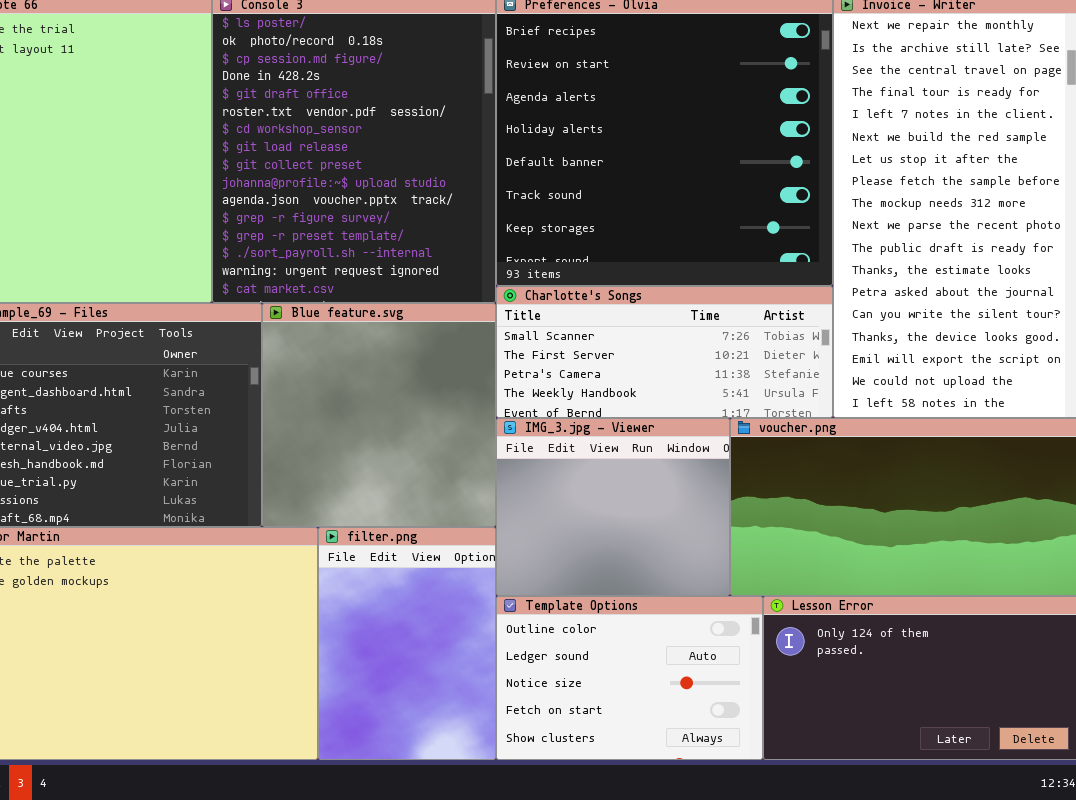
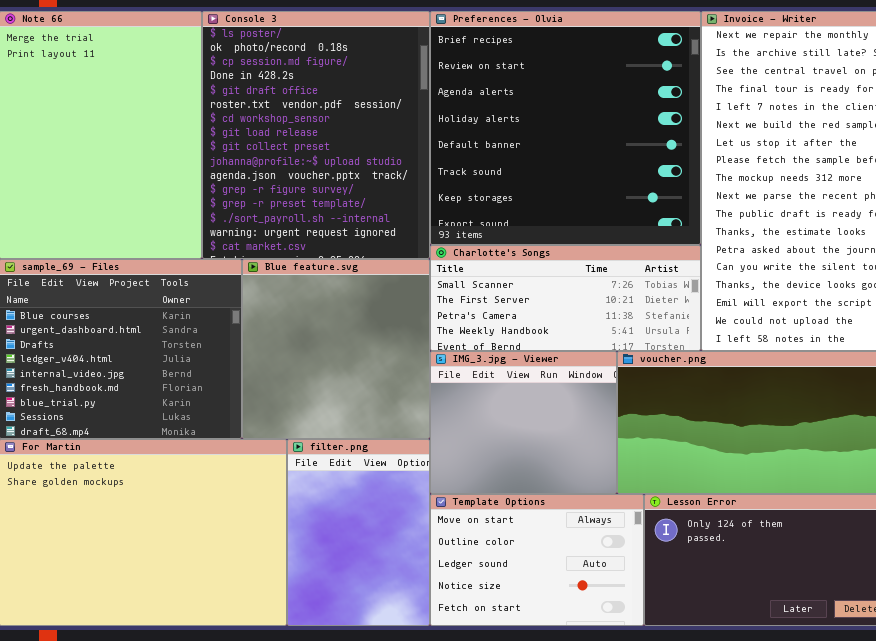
Template Options: [496,596,763,760] -> [430,494,644,626], scrolled up 1 row

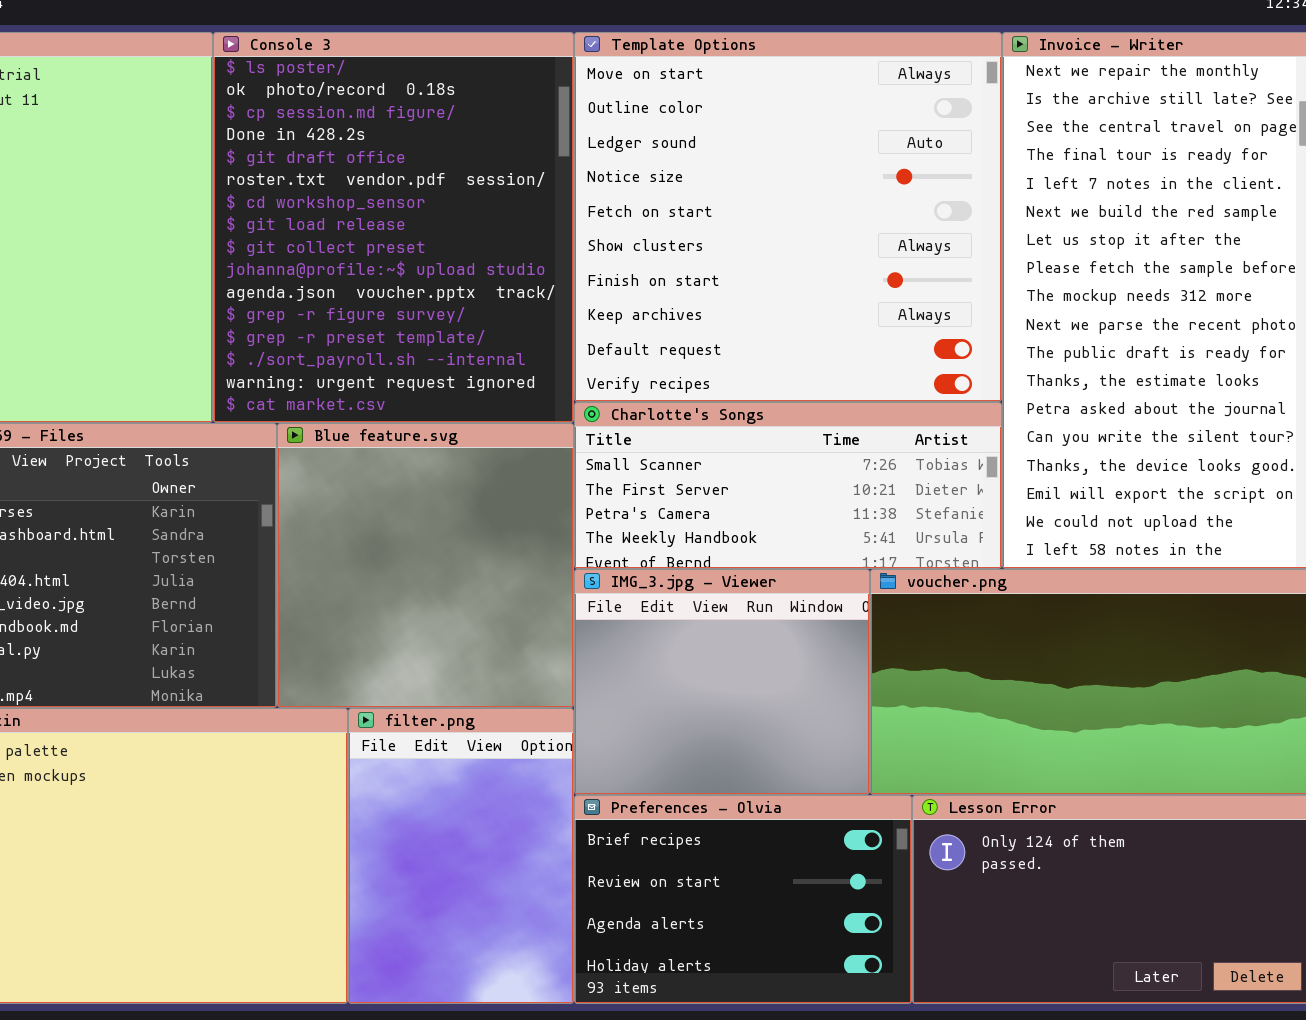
Preferences - Olvia: [430,11,701,245] -> [574,795,912,1004], moved, resized
Template Options: [430,494,644,626] -> [574,32,1002,402], moved, resized

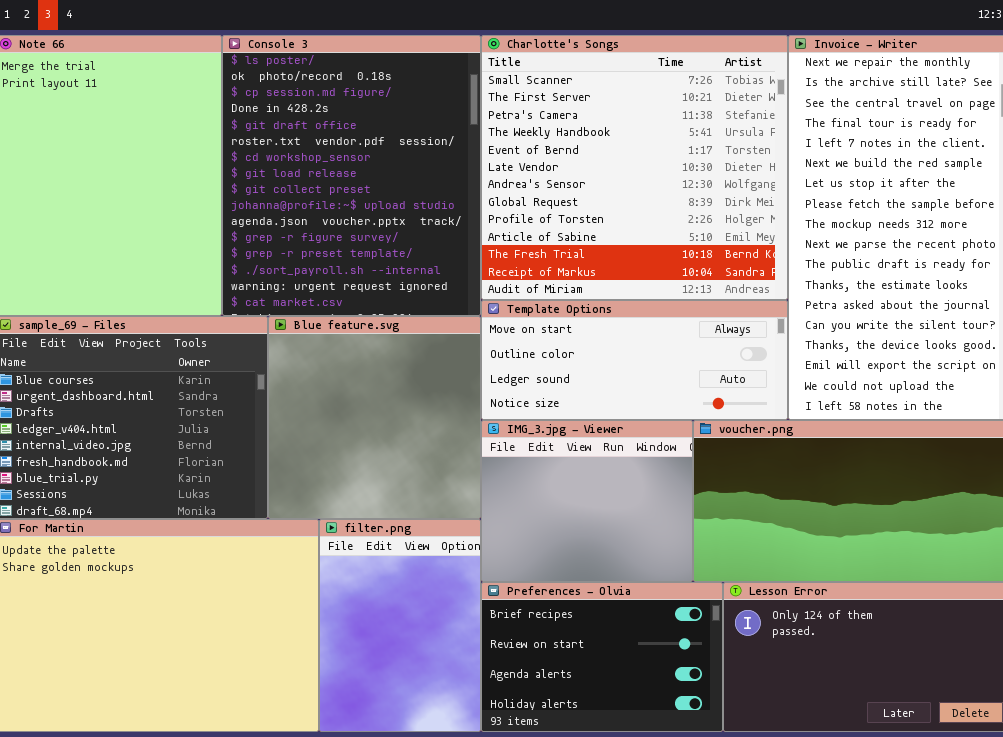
Template Options: [574,32,1002,402] -> [481,300,788,420], moved, resized
Charlotte's Songs: [574,402,1002,569] -> [481,35,788,300], moved, resized

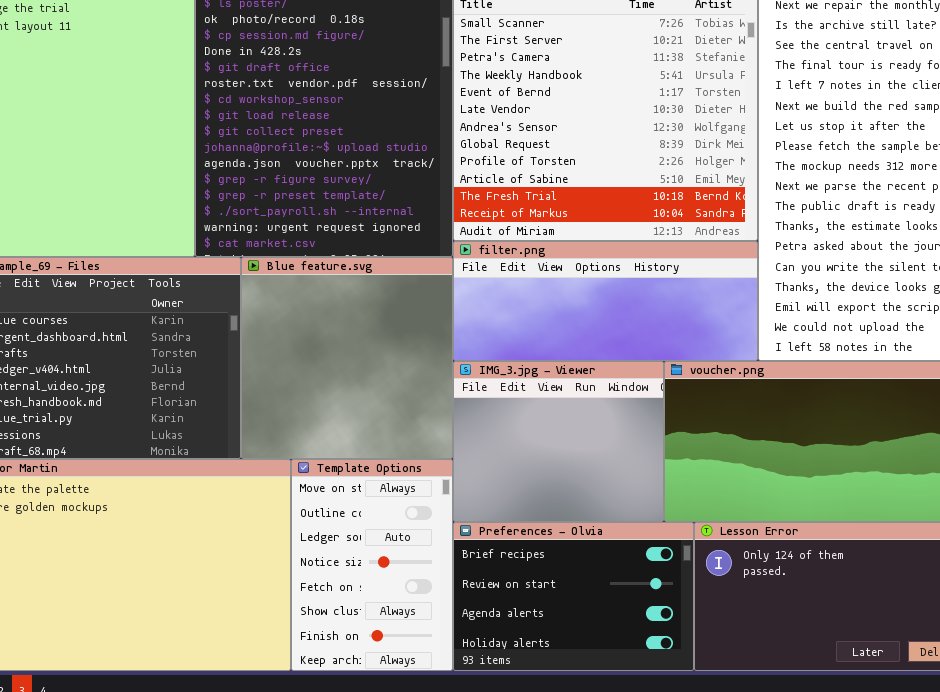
Template Options: [481,300,788,420] -> [291,459,453,671], moved, resized
filter.png: [319,519,481,732] -> [453,241,758,361], moved, resized

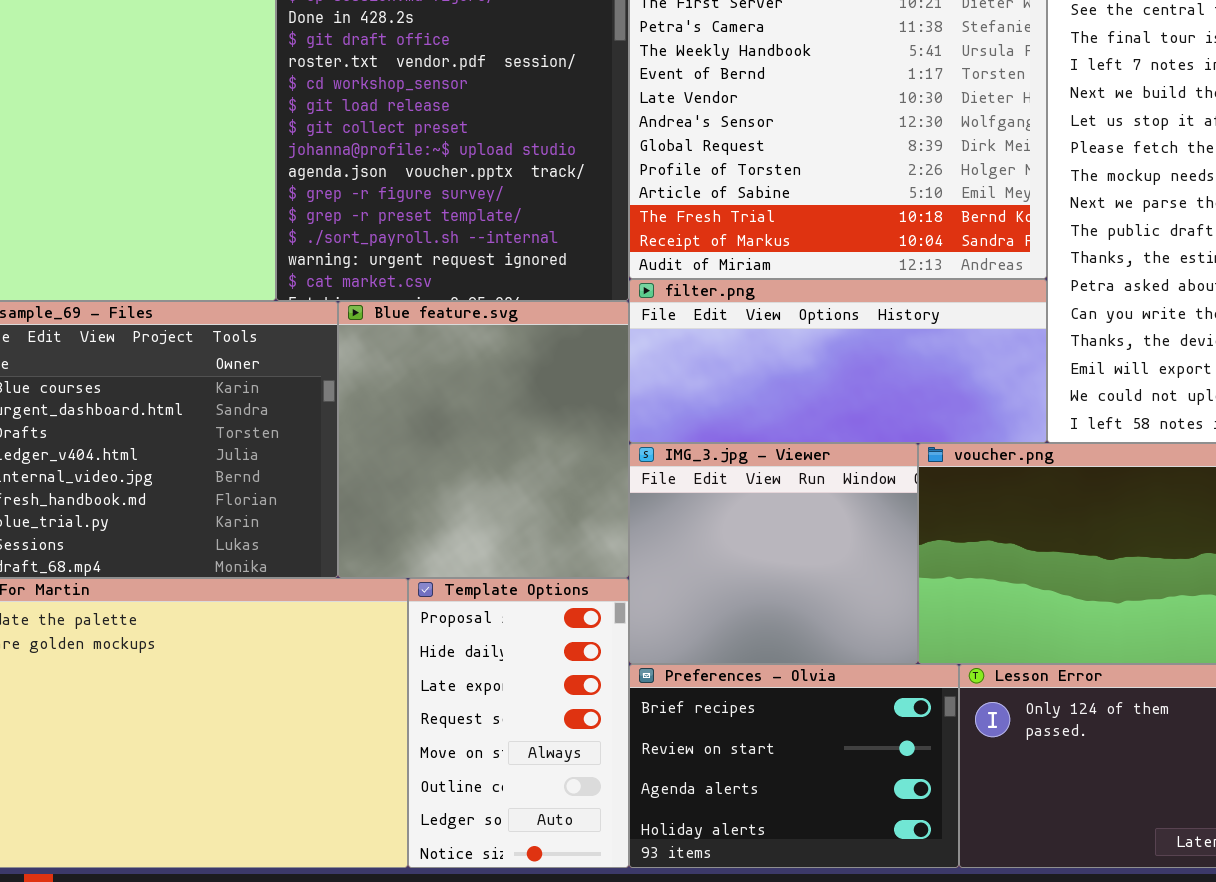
Template Options: [291,459,453,671] -> [408,578,629,868], scrolled up 4 rows

